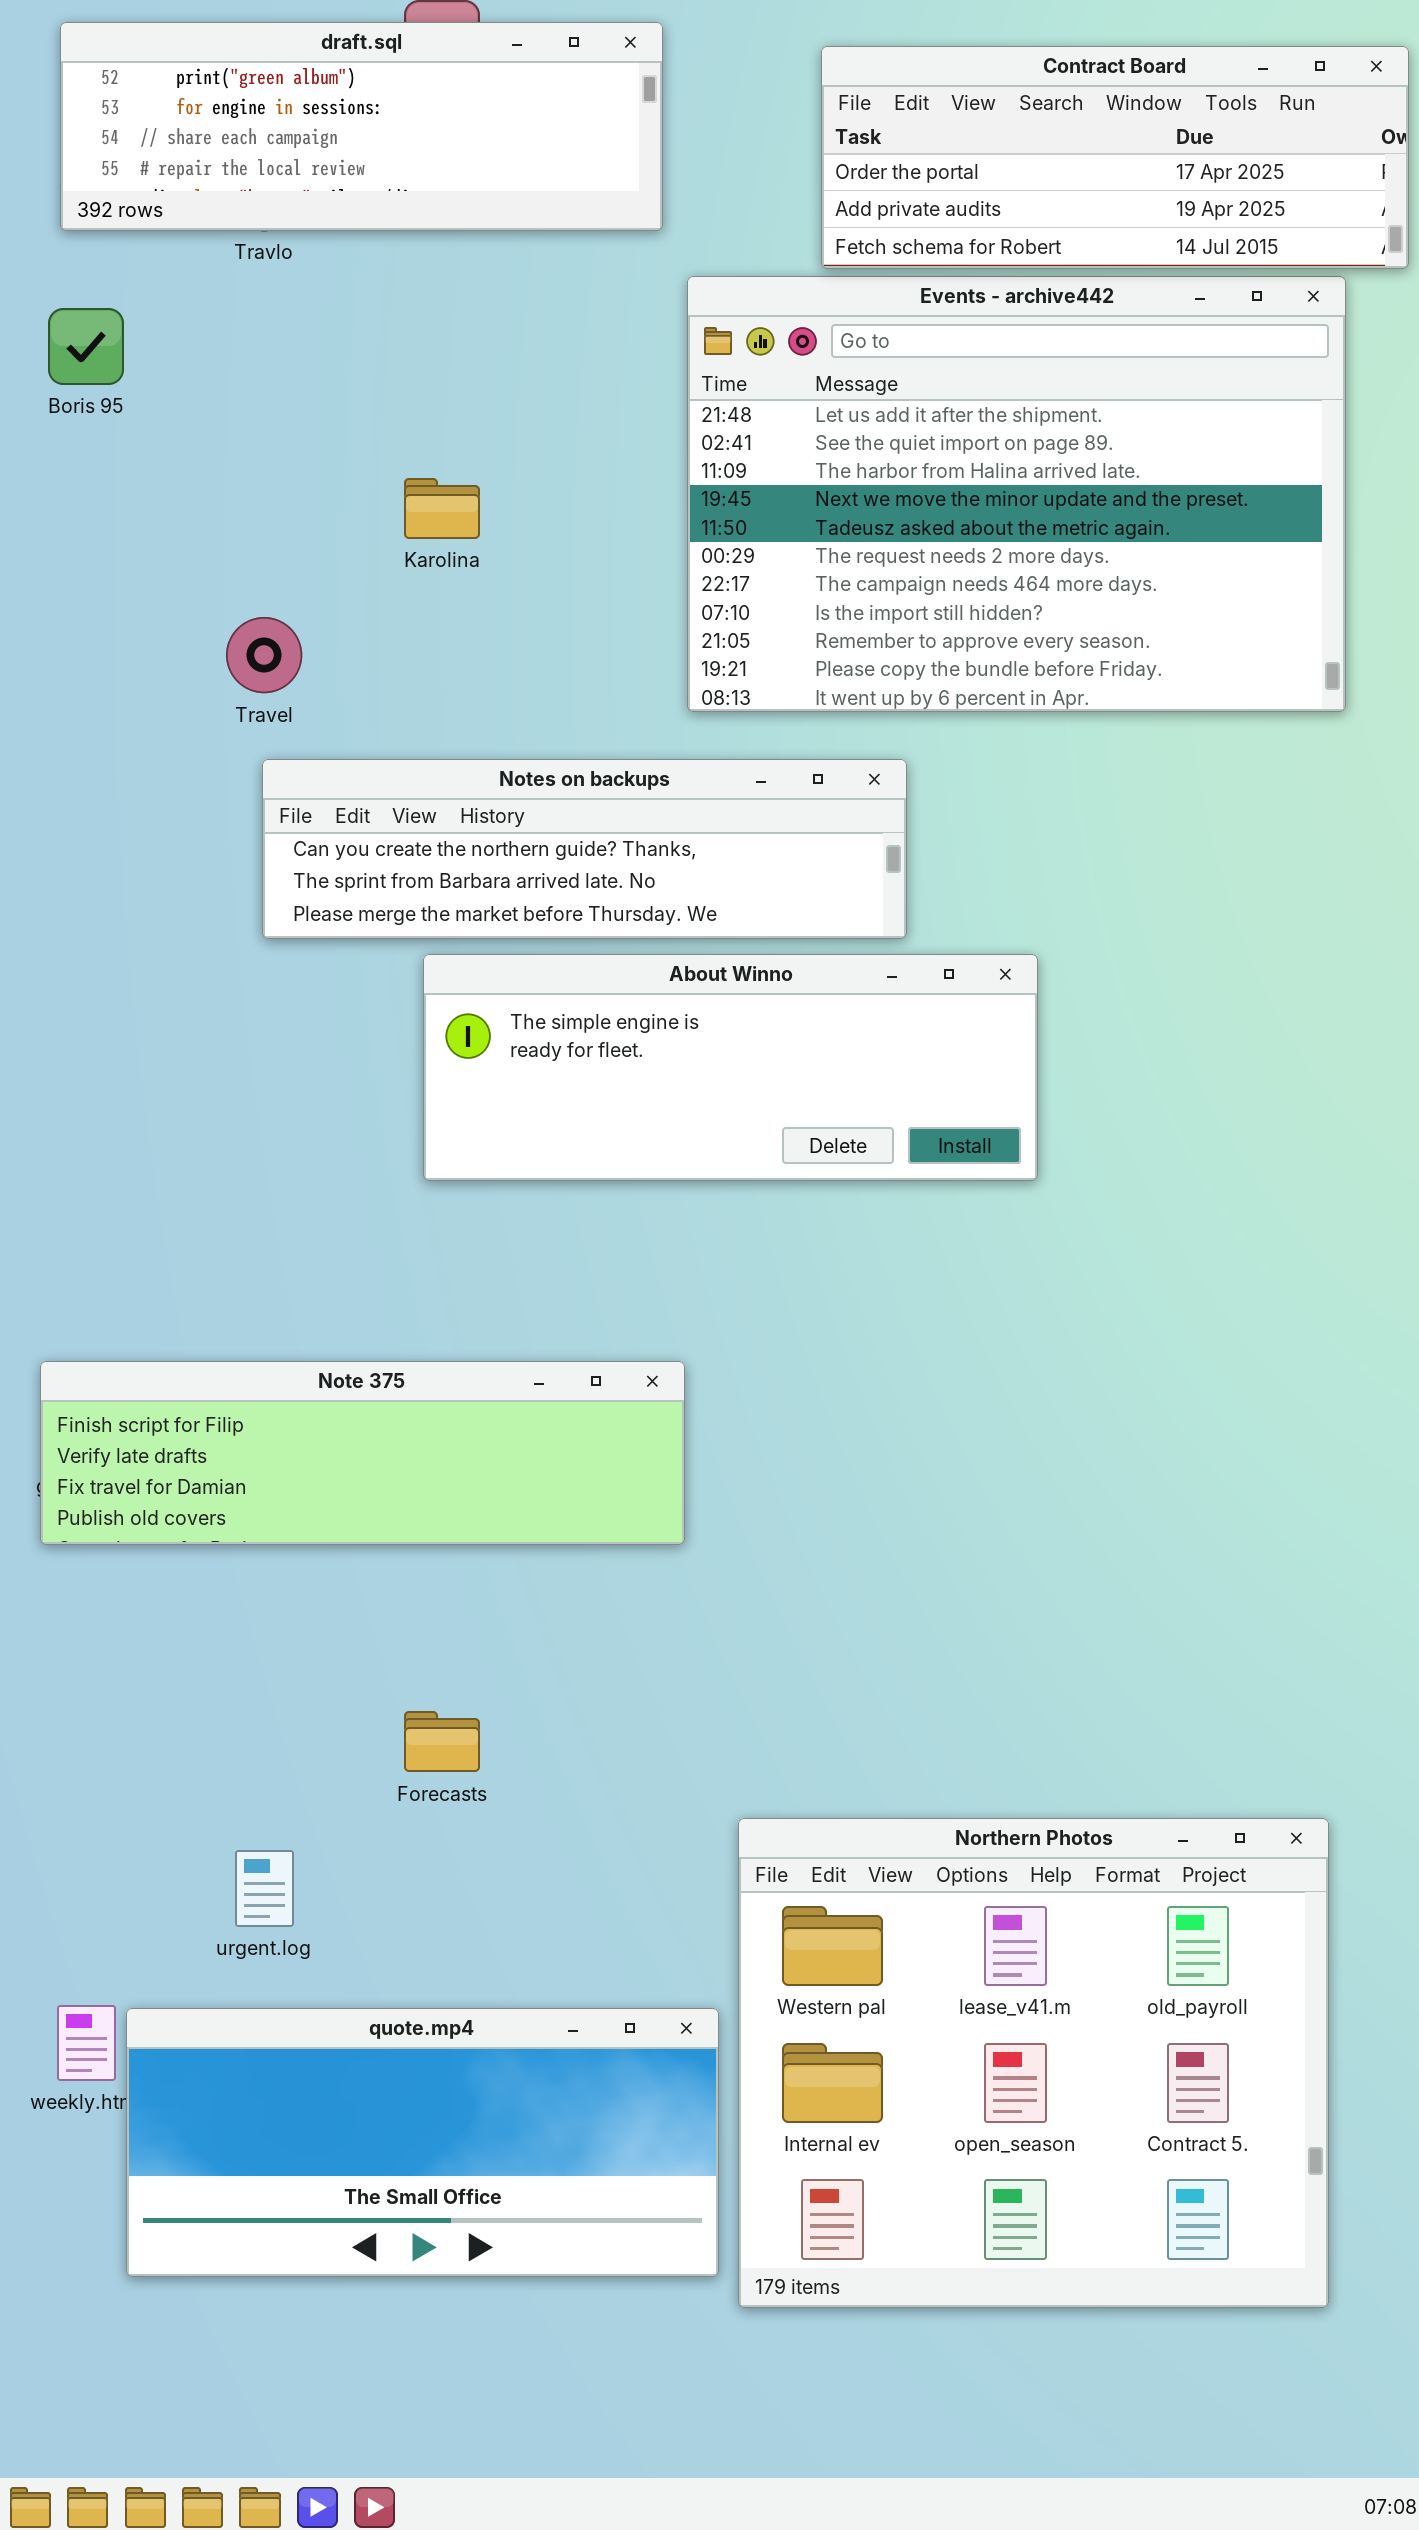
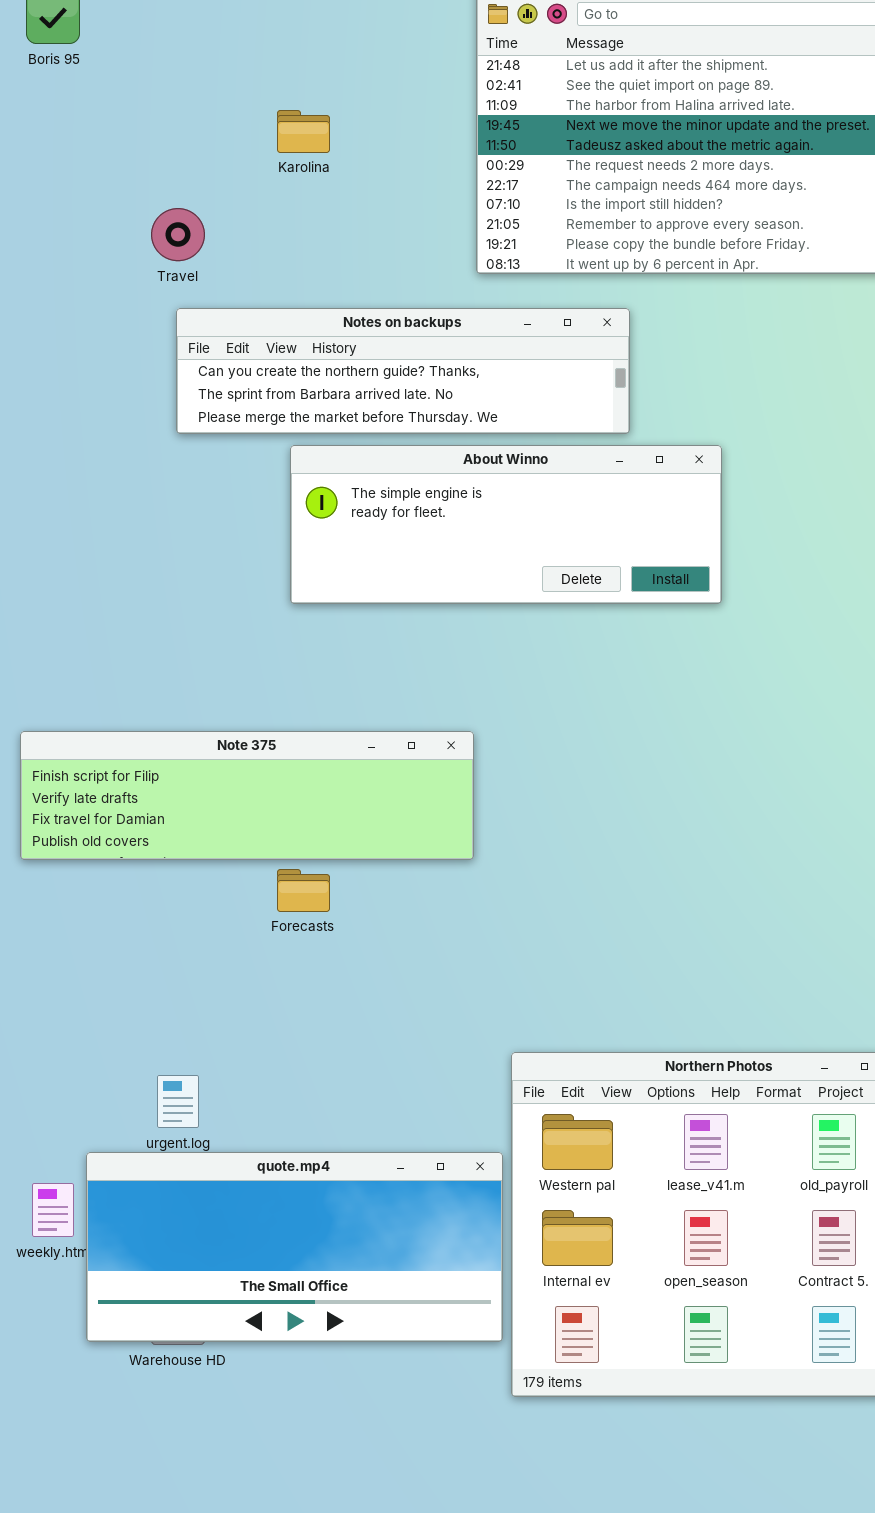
Forecasts: [404,1711,480,1772] -> [277,869,330,912], moved
quote.mp4: [126,2008,719,2277] -> [86,1152,503,1342], moved

